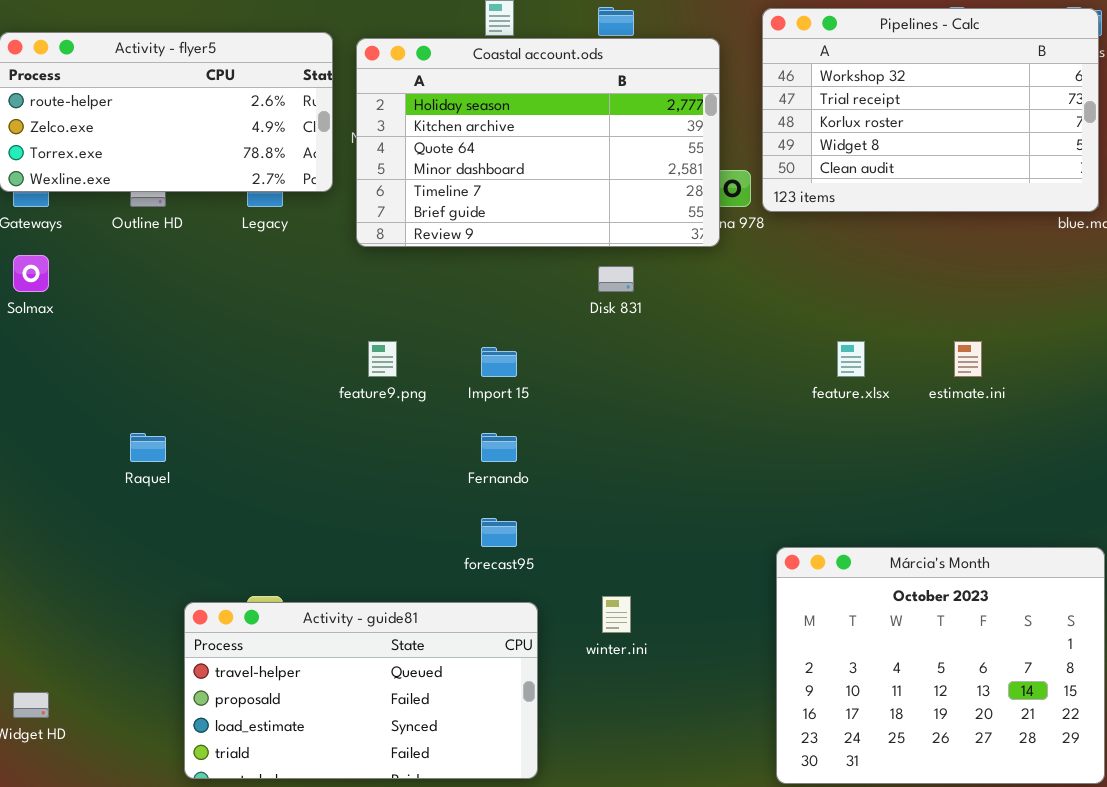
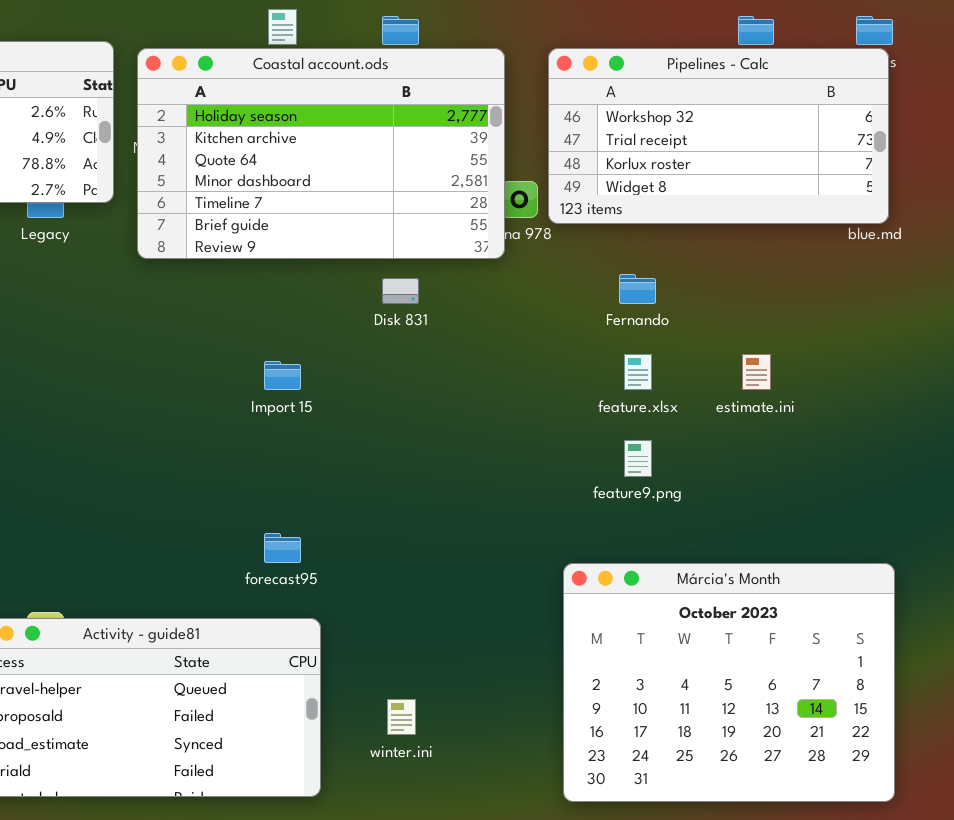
Pipelines - Calc: [762,8,1099,212] -> [548,48,889,224], resized
feature9.png: [368,341,397,377] -> [624,440,652,477], moved
Fernando: [481,433,517,462] -> [619,274,656,304], moved
winter.ini: [602,596,631,633] -> [387,699,416,735], moved

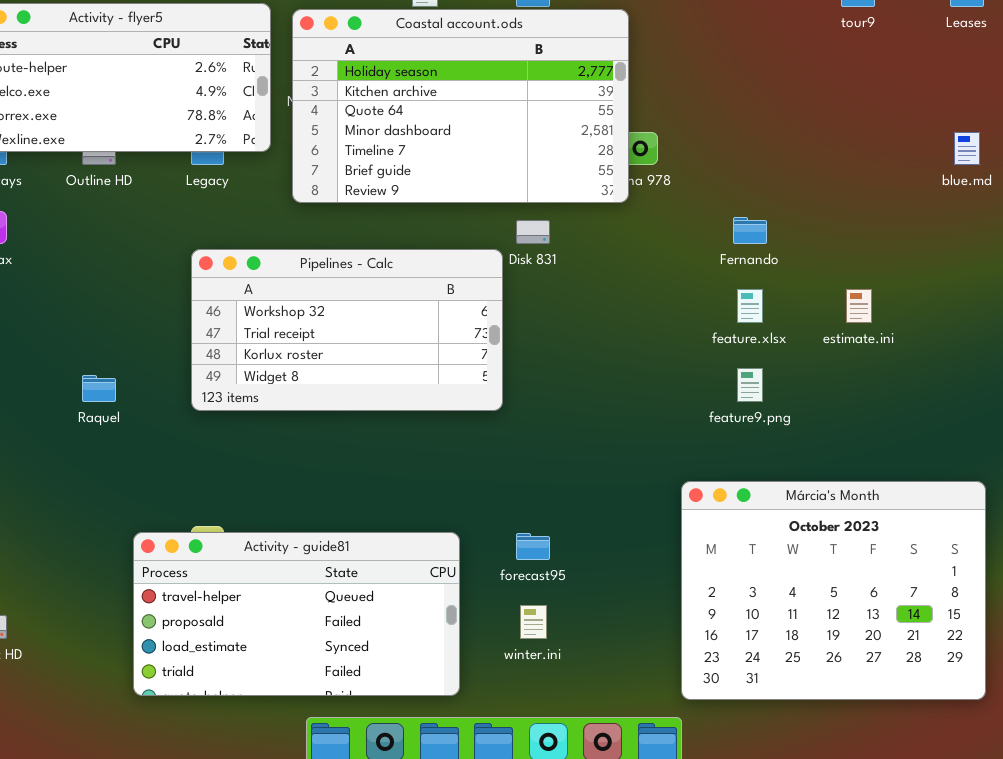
Pipelines - Calc: [548,48,889,224] -> [191,249,503,411], moved
forecast95: [264,533,301,563] -> [516,533,550,560], moved

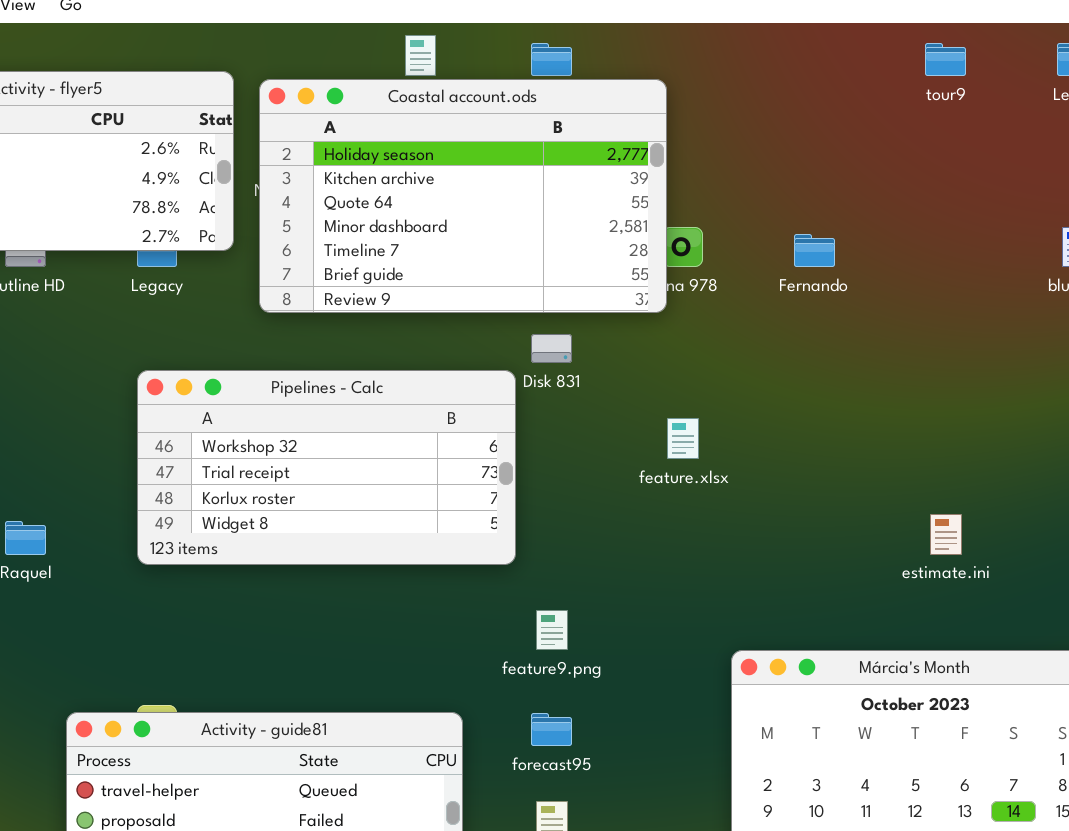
Fernando: [733,217,767,244] -> [794,234,835,267], moved
feature.xlsx: [737,289,763,323] -> [667,418,699,459], moved
estimate.ini: [846,289,872,323] -> [930,514,962,555], moved
feature9.png: [737,368,763,402] -> [536,610,568,650], moved

